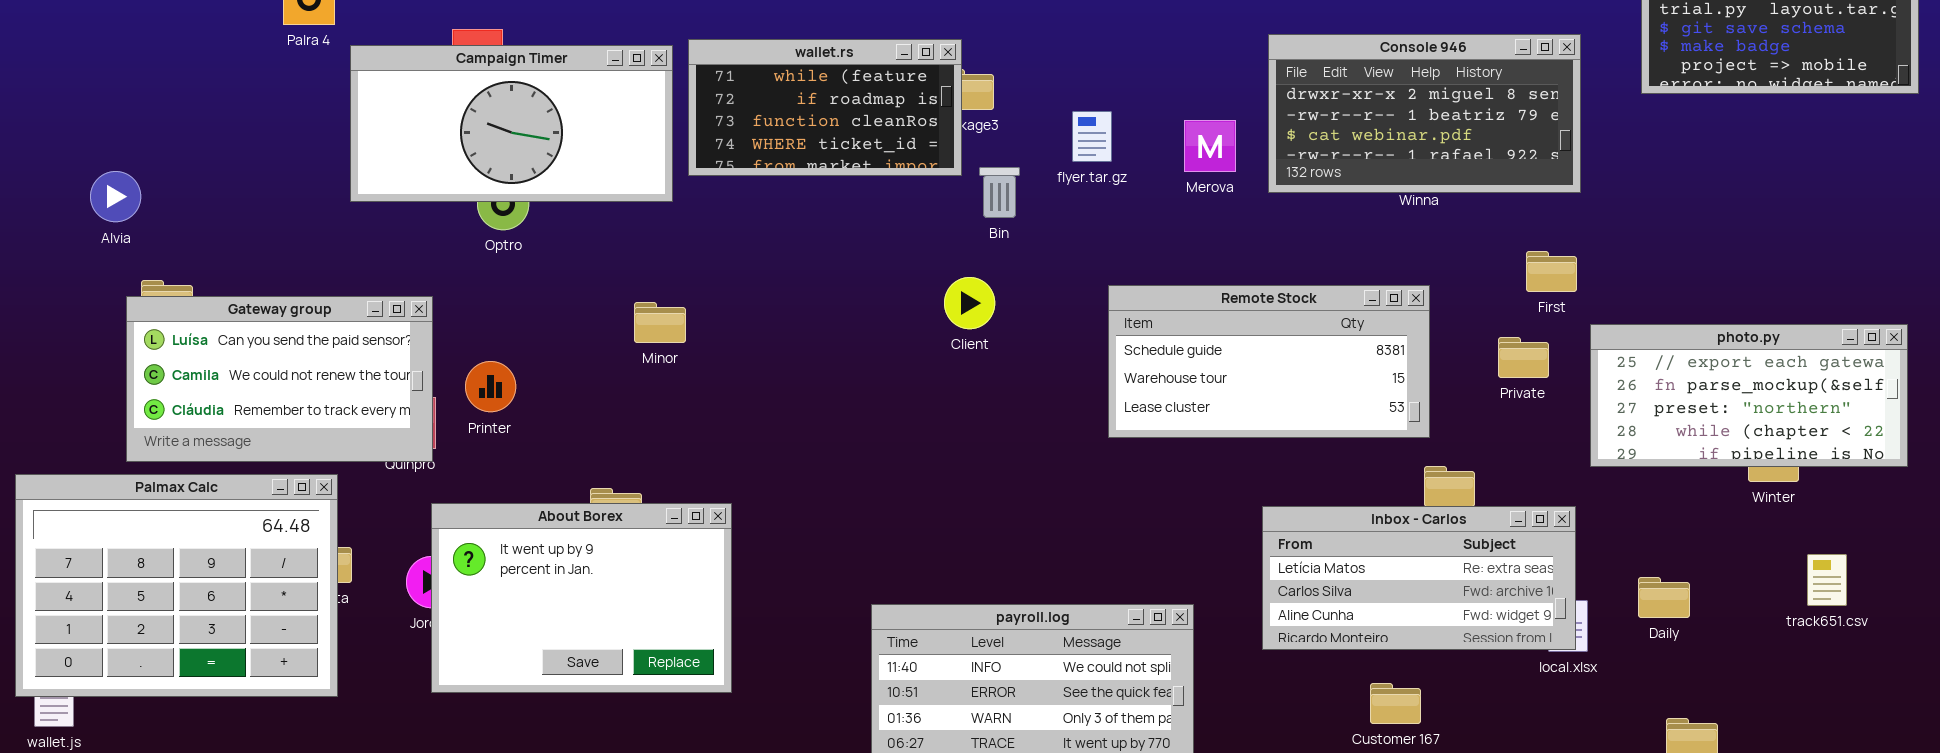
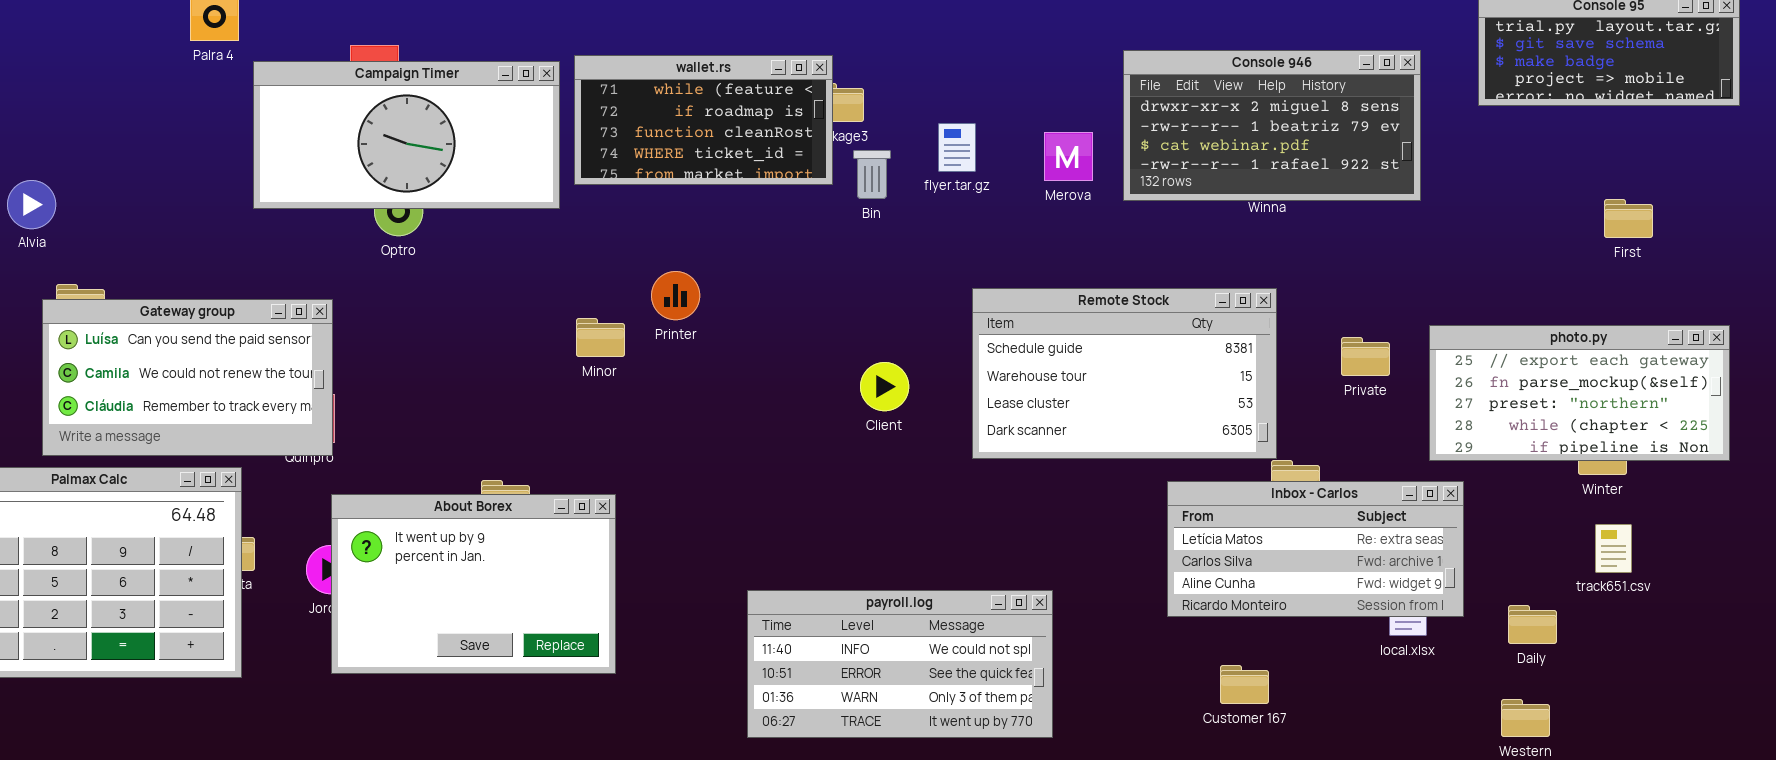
Bin: [979,167,1020,218] -> [853,150,891,199], moved
First: [1526,251,1577,292] -> [1604,199,1653,238], moved
Client: [944,277,995,329] -> [860,362,909,411], moved
Remote Stock: [1108,285,1430,438] -> [972,288,1277,459], resized
Minor: [634,302,686,343] -> [576,318,625,357], moved
Printer: [465,361,516,412] -> [651,271,700,320], moved
Inbox - Carlos: [1262,506,1576,650] -> [1167,481,1464,617], moved
track651.csv: [1807,554,1847,606] -> [1595,524,1632,573], moved
Daily: [1638,577,1690,618] -> [1508,605,1557,644], moved

